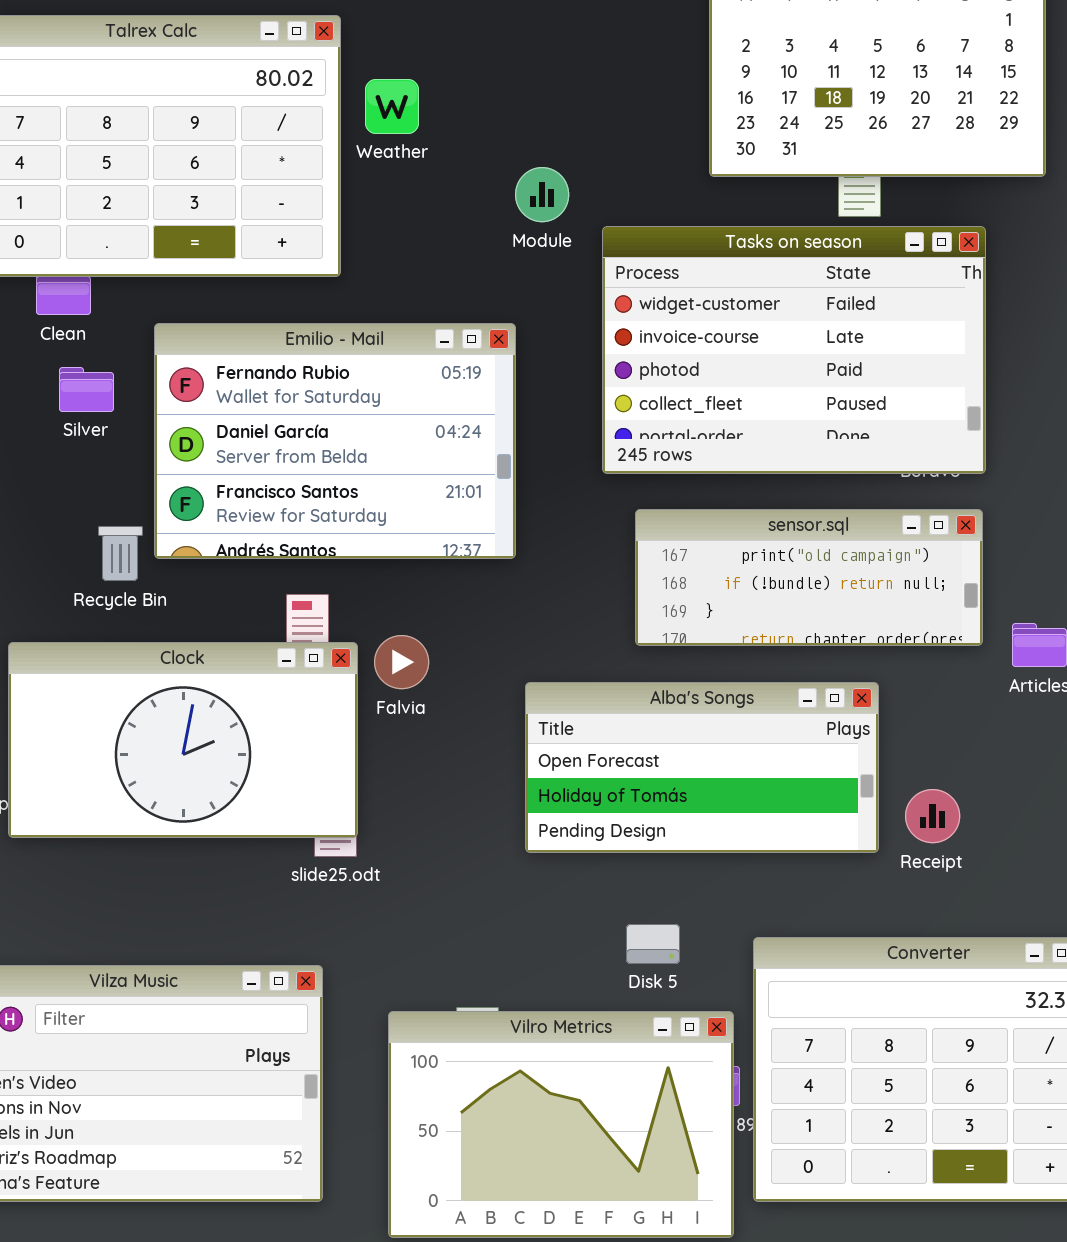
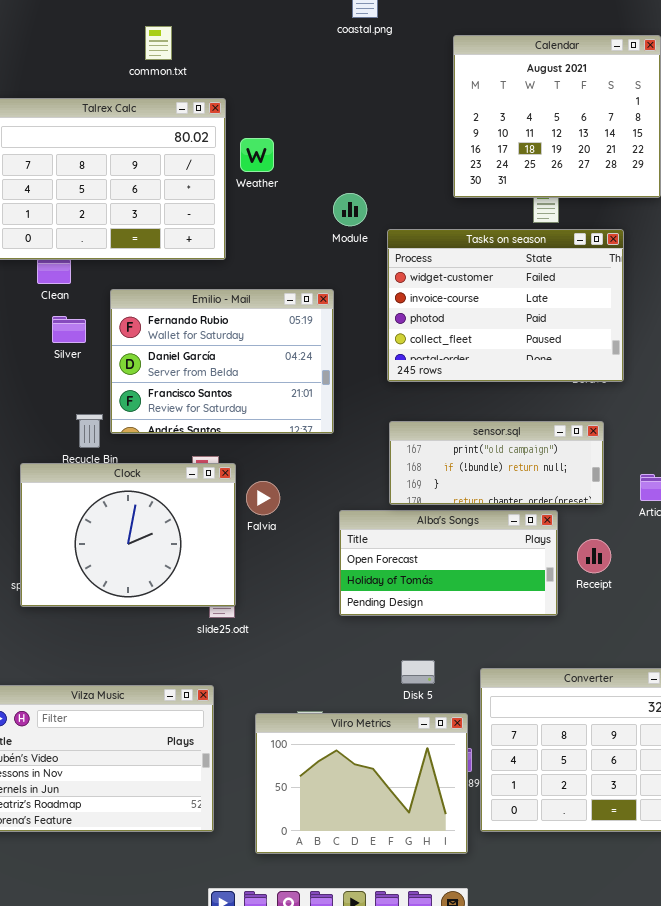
sensor.sql: [635,509,983,646] -> [389,421,604,505], moved
Clock: [8,642,358,838] -> [20,463,236,607], resized
Receipt: [905,789,960,843] -> [577,539,611,573], moved

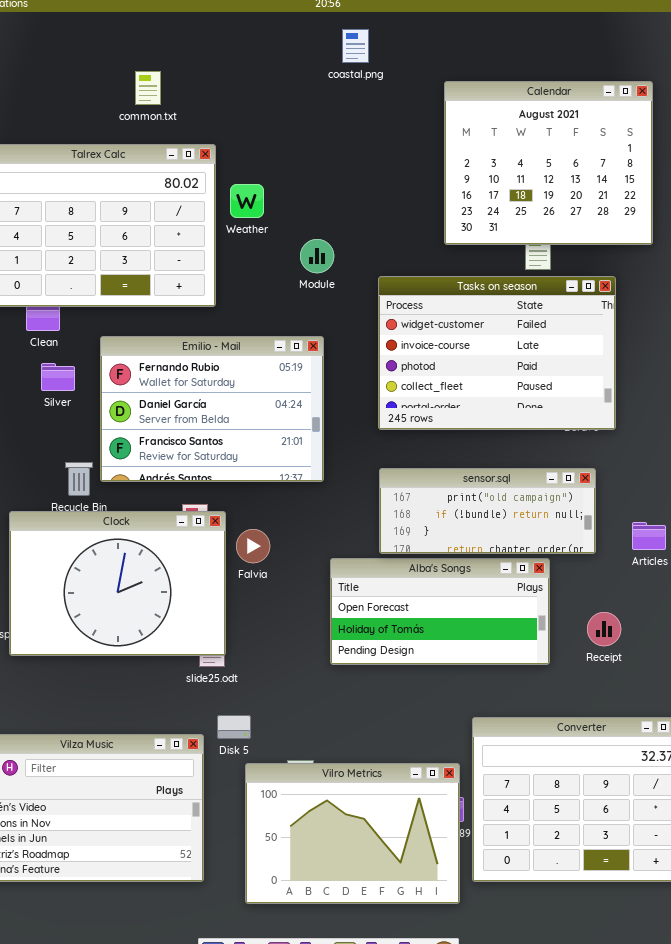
Module: [333,193,367,226] -> [300,239,334,273], moved
Receipt: [577,539,611,573] -> [587,612,621,646], moved
Disk 5: [401,660,435,684] -> [217,715,251,739], moved

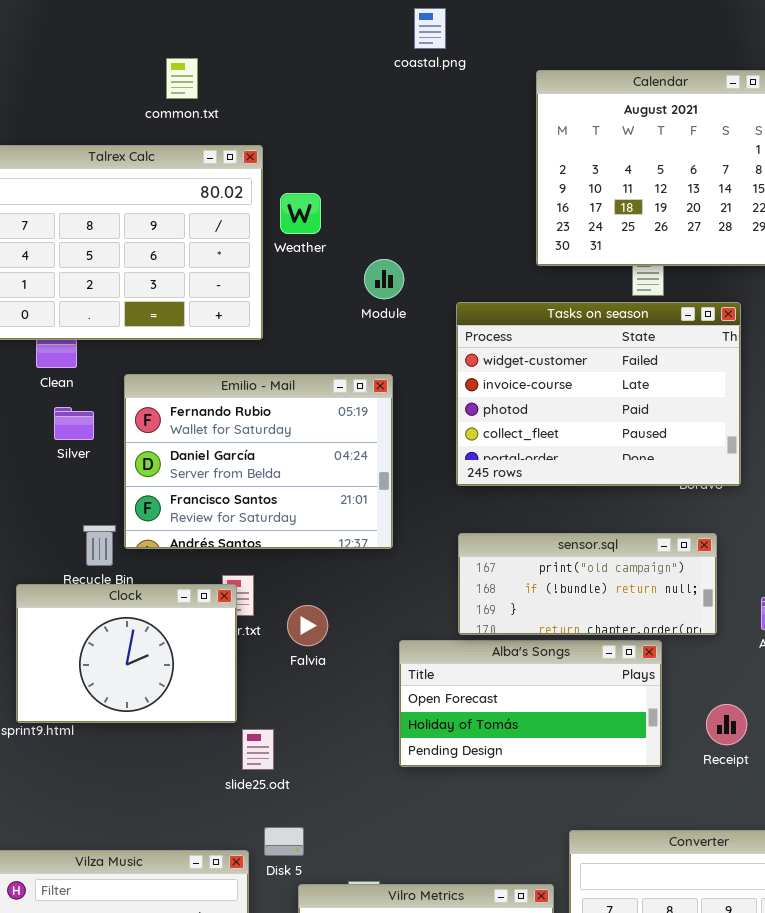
Clock: [9,511,226,656] -> [16,584,237,723], resized

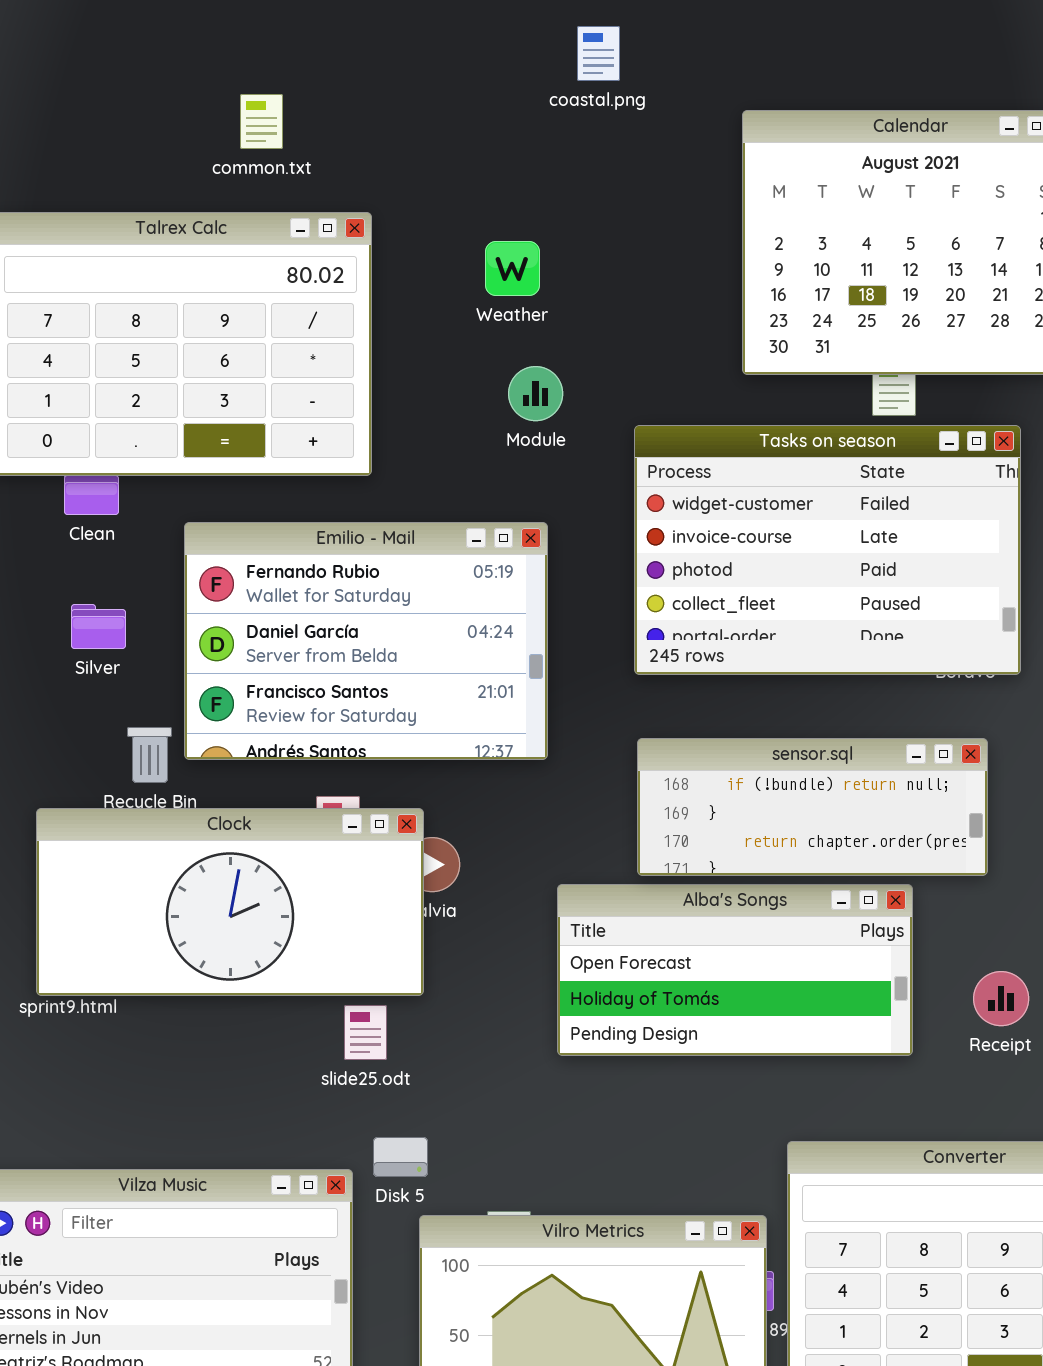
Weather: [280,193,321,234] -> [485,241,540,296], moved
Silver: [54,407,94,440] -> [71,604,126,649], moved
sensor.sql: [458,533,717,635] -> [637,738,988,876], scrolled down 1 row
Clock: [16,584,237,723] -> [36,808,424,996], resized

